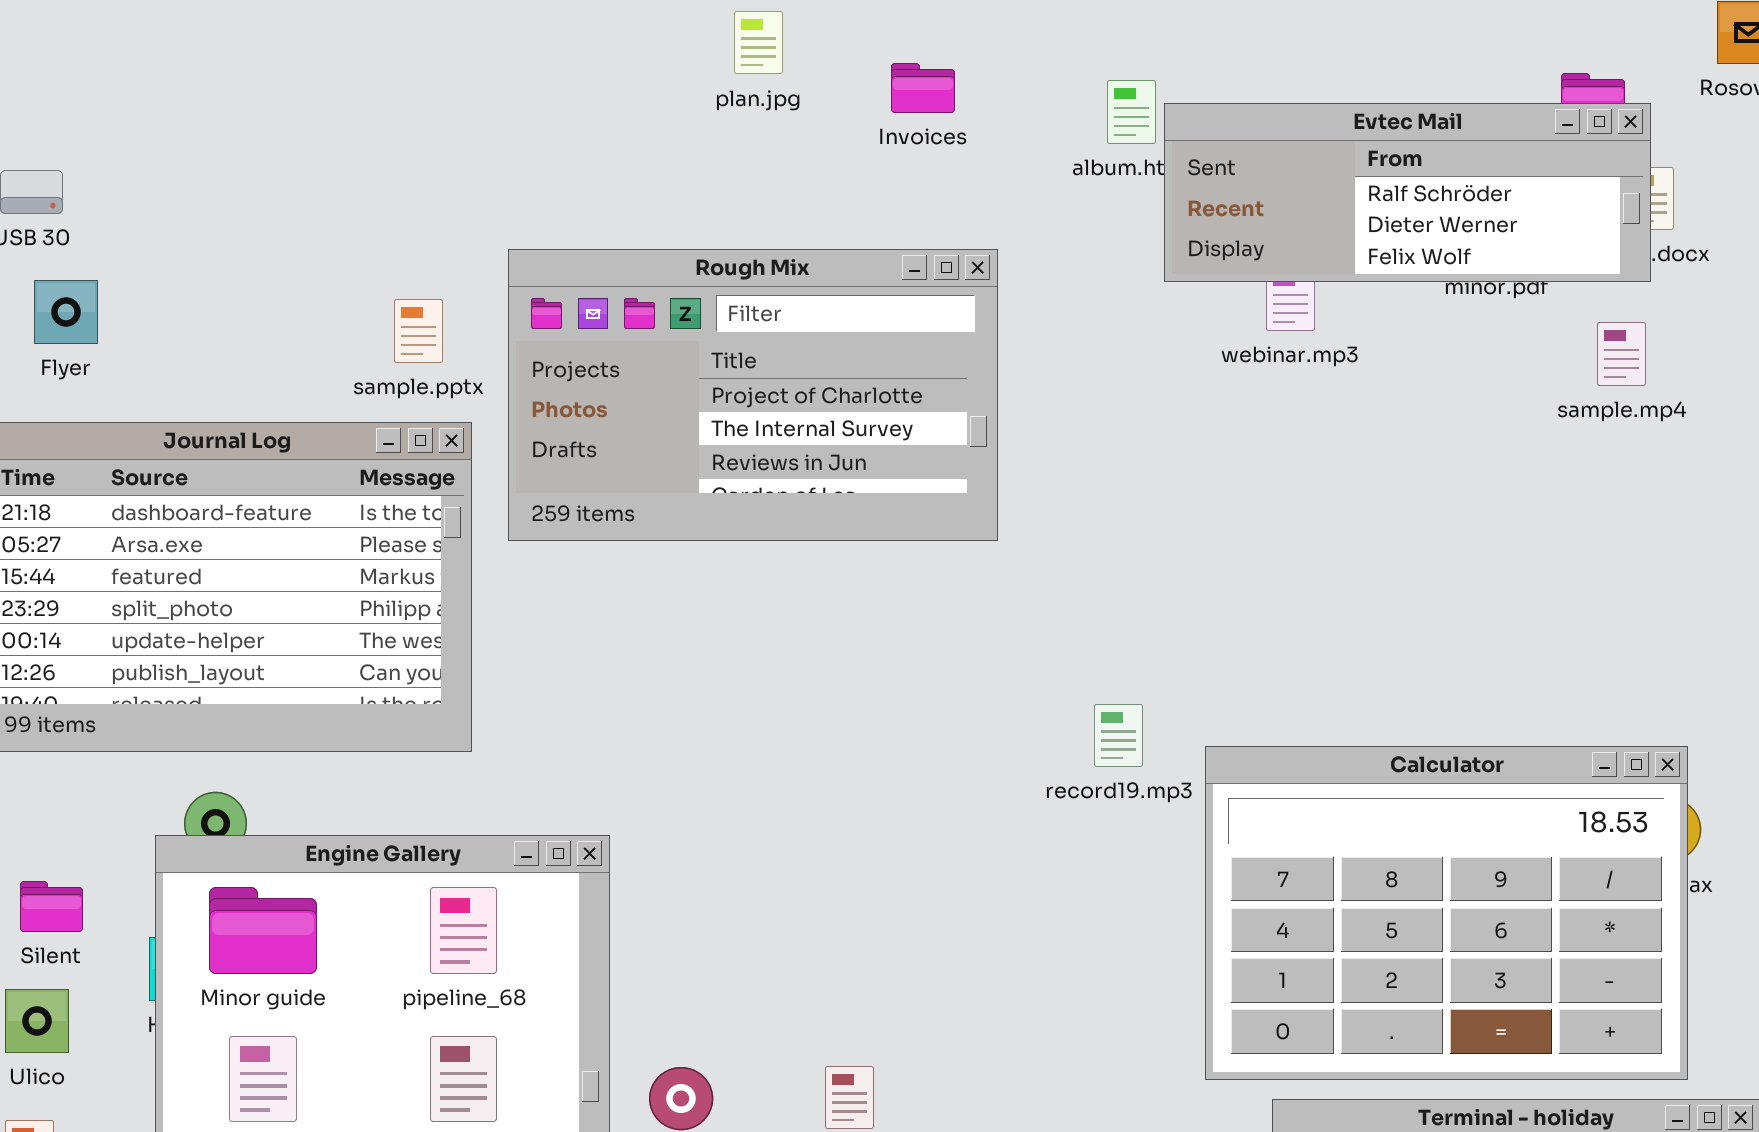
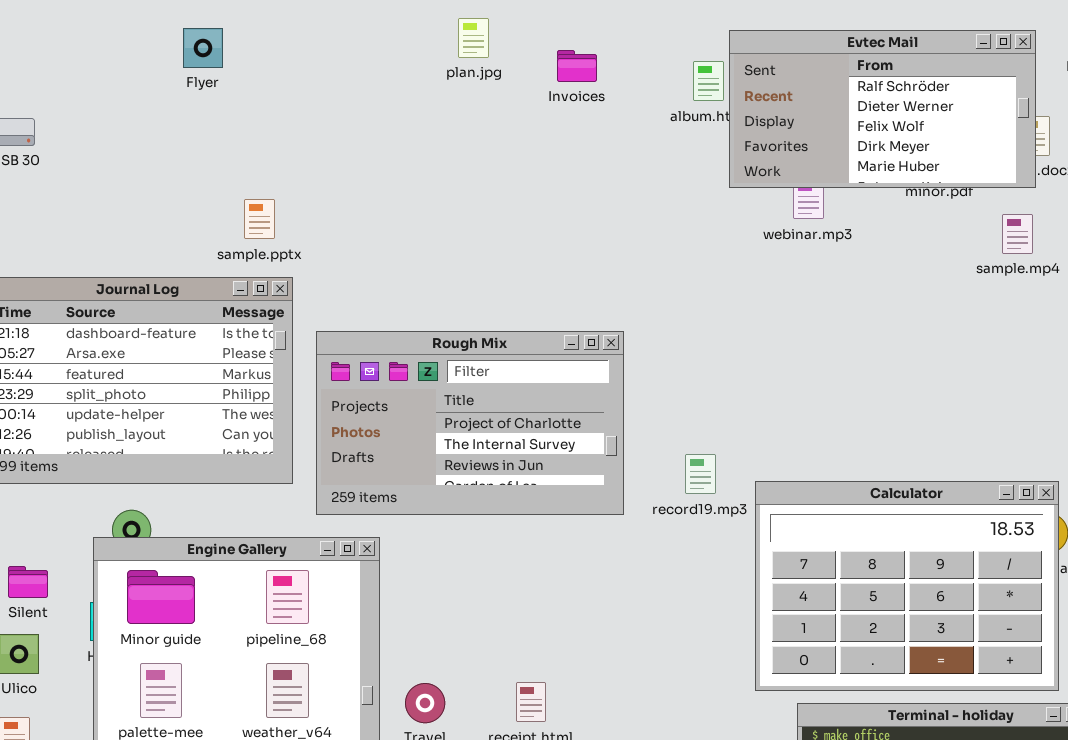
Evtec Mail: [1164,103,1651,282] -> [729,30,1036,188], resized
Rough Mix: [508,249,998,541] -> [316,331,624,515], moved
Flyer: [34,280,98,344] -> [183,28,223,68], moved

